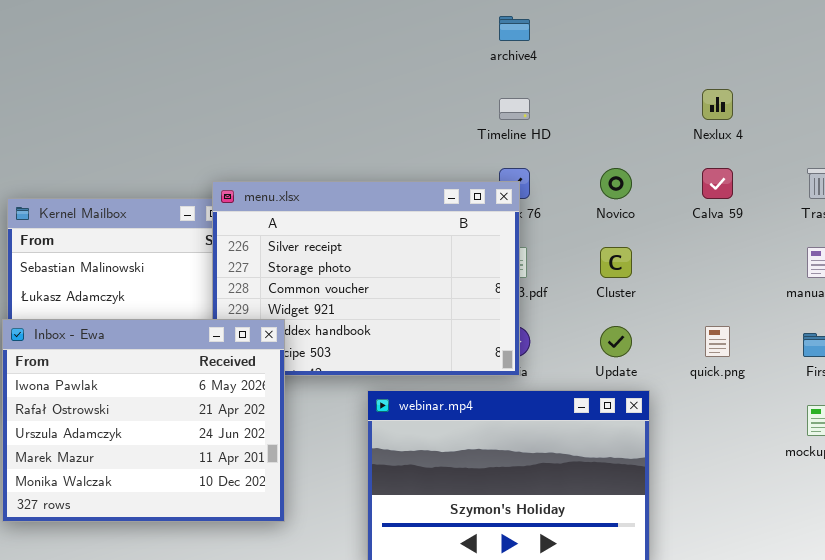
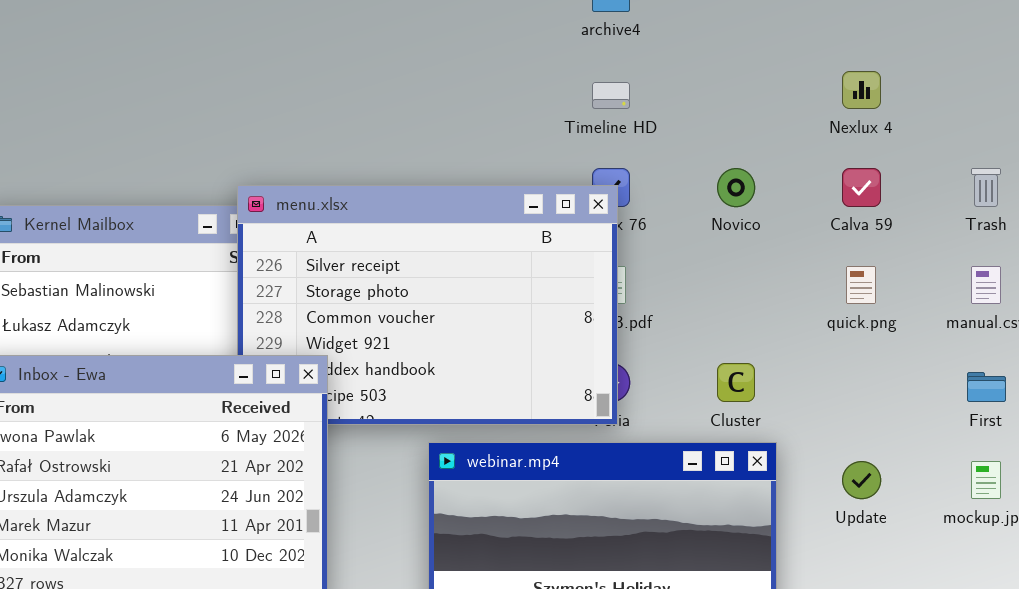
Cluster: [600,247,632,278] -> [717,363,755,402], moved
Update: [600,326,632,357] -> [842,461,881,499], moved
quick.png: [705,326,730,357] -> [846,266,876,304], moved

